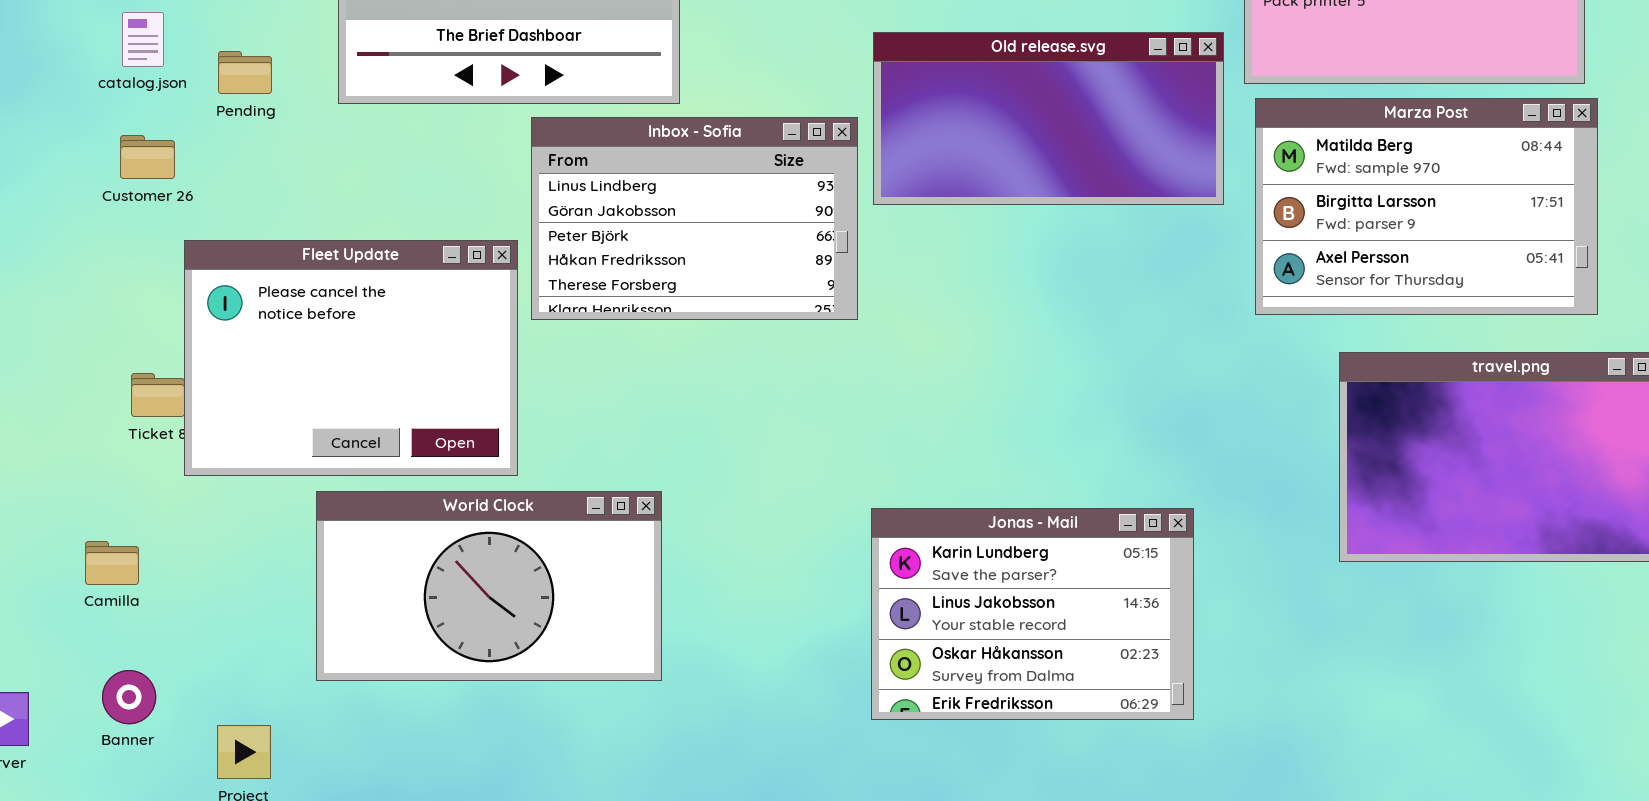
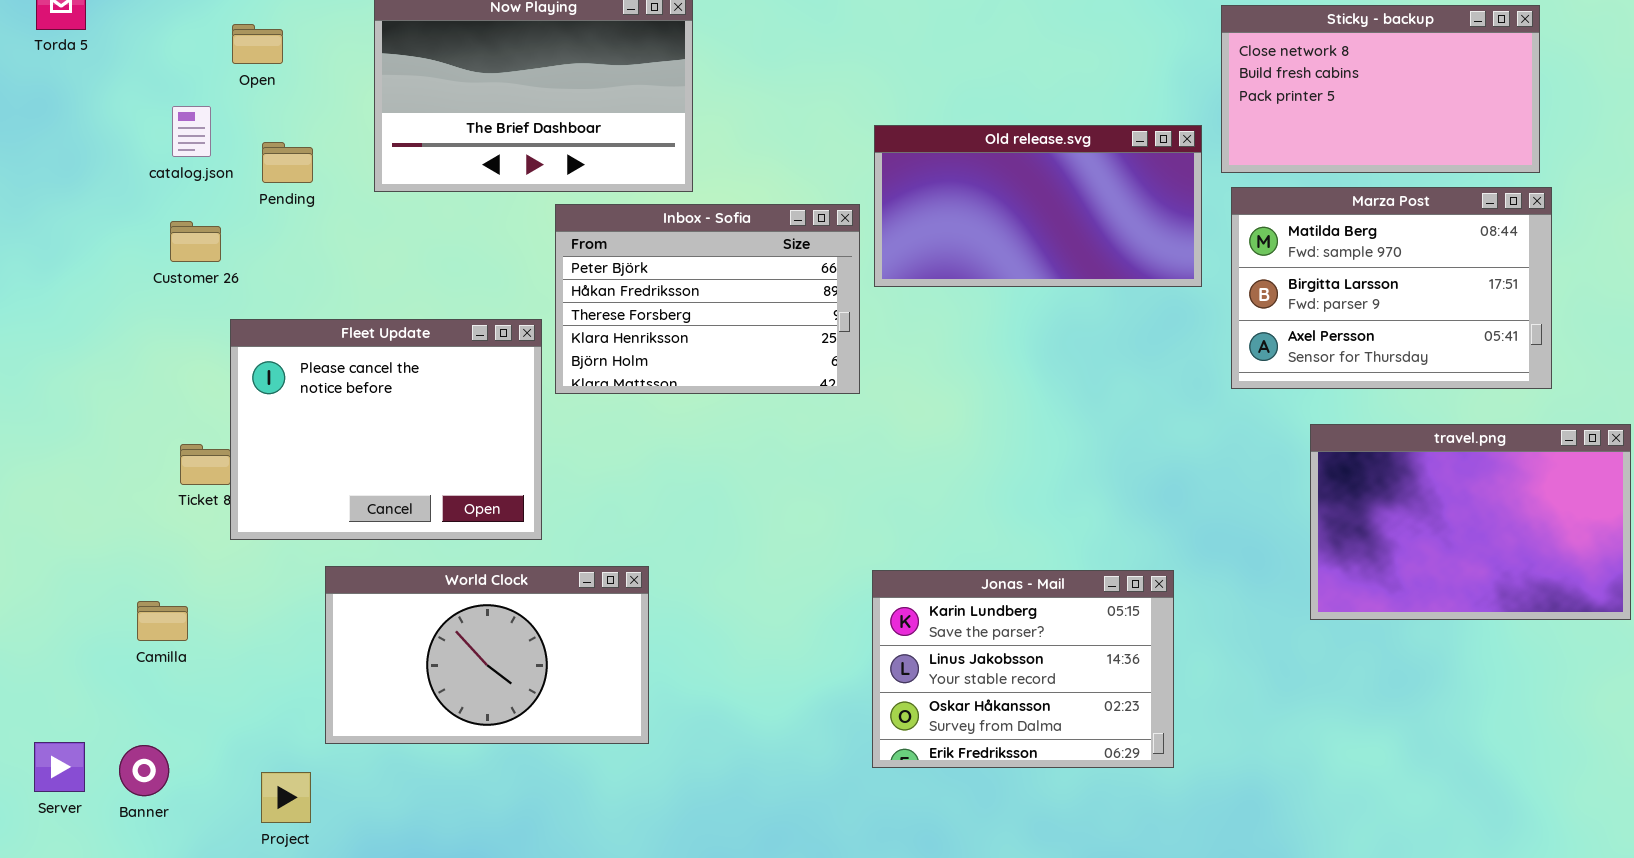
Inbox - Sofia: [531,117,858,320] -> [555,204,860,394], scrolled down 2 rows
World Clock: [316,491,662,681] -> [325,566,649,744], moved
Banner: [102,670,156,724] -> [119,745,169,796], moved

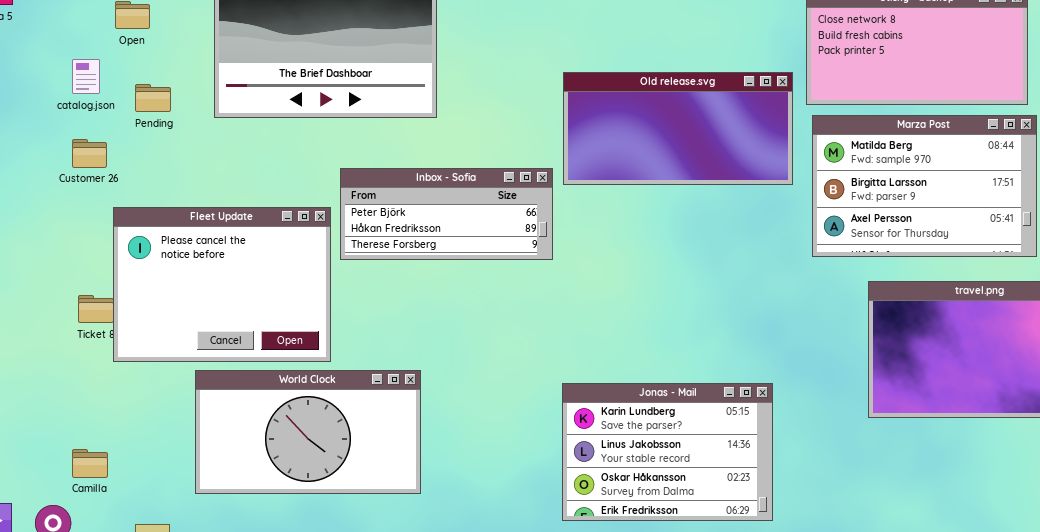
Inbox - Sofia: [555,204,860,394] -> [340,168,553,260], resized
World Clock: [325,566,649,744] -> [195,370,421,494], moved
Camilla: [137,601,188,641] -> [72,449,108,478], moved

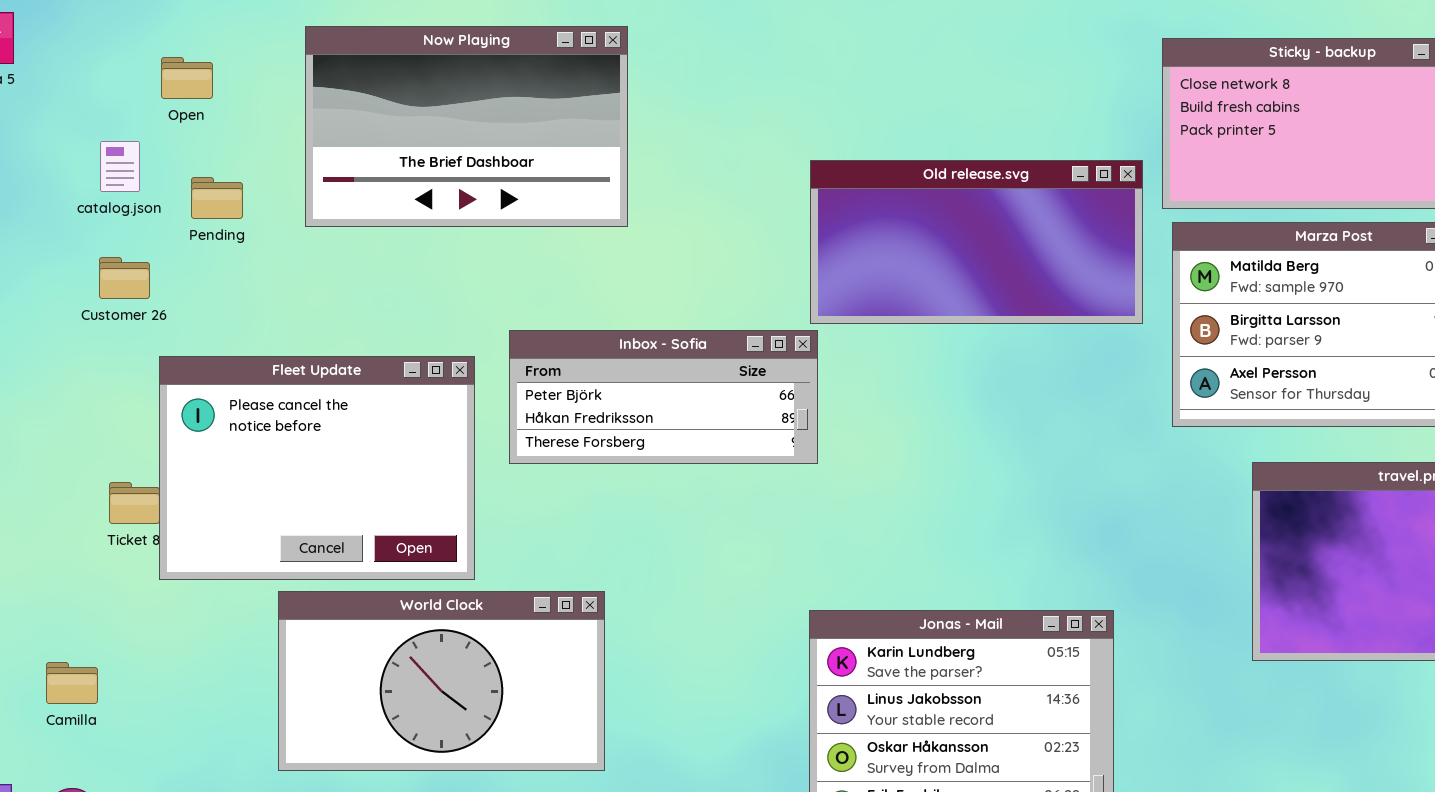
Inbox - Sofia: [340,168,553,260] -> [509,330,818,464], moved
Camilla: [72,449,108,478] -> [46,662,98,704], moved

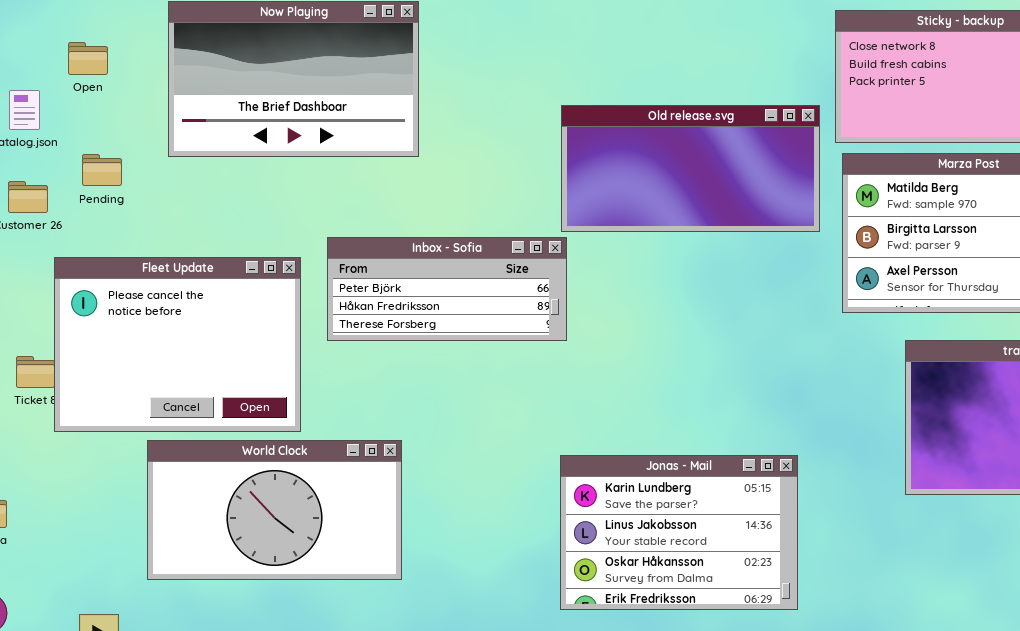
Open: [161,57,213,99] -> [68,42,108,75], moved
Pending: [191,177,243,219] -> [82,154,122,186], moved

